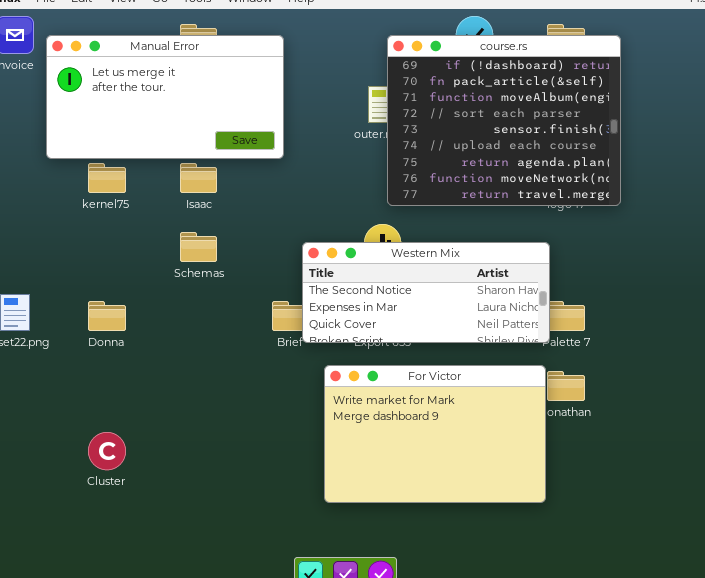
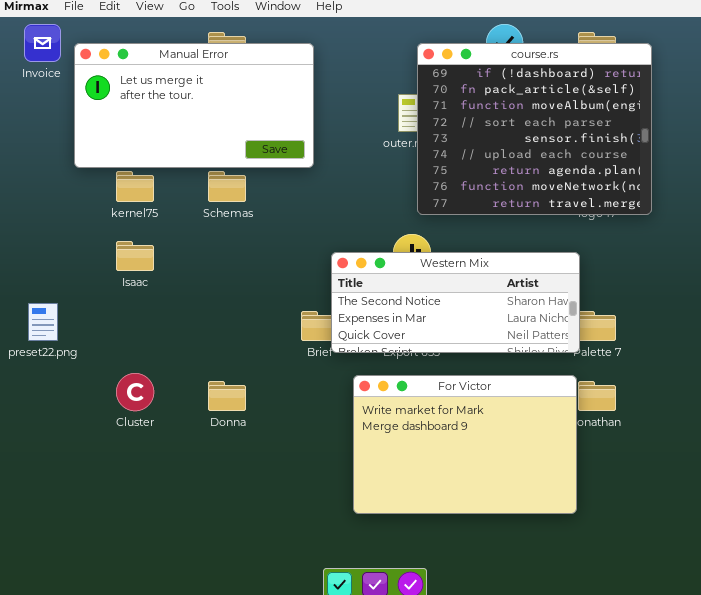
Isaac: [180,163,217,193] -> [116,241,154,271], moved
Schemas: [180,232,217,262] -> [208,171,246,202], moved
Donna: [88,301,126,331] -> [208,381,246,411], moved
Cluster: [88,432,126,470] -> [116,373,154,411], moved

